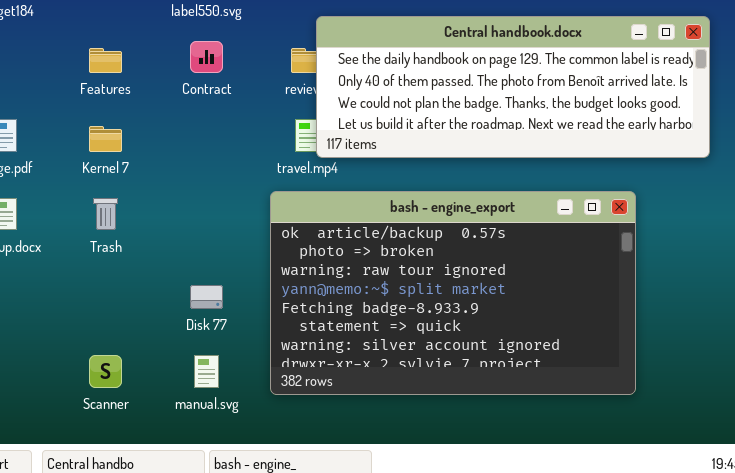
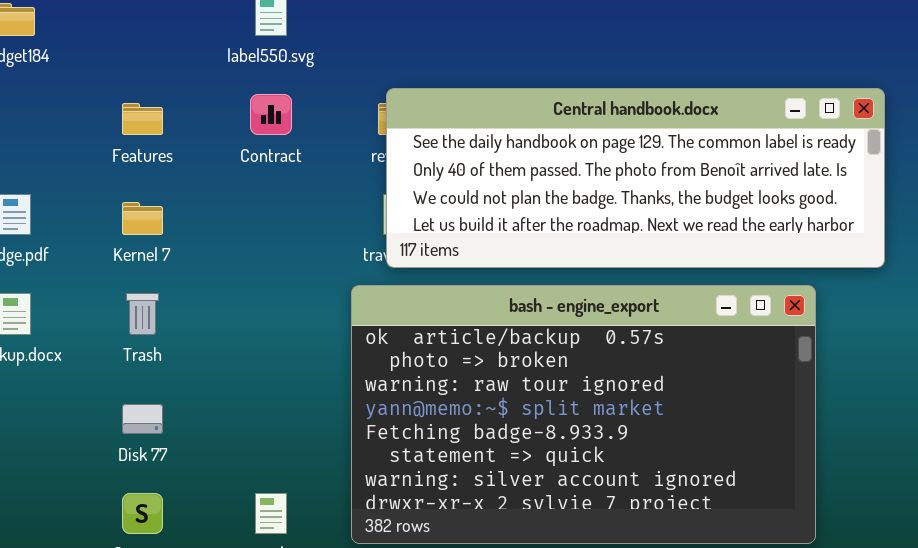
Central handbook.docx: [316,16,710,158] -> [386,88,885,268], moved
Disk 77: [190,285,223,309] -> [122,404,163,434], moved

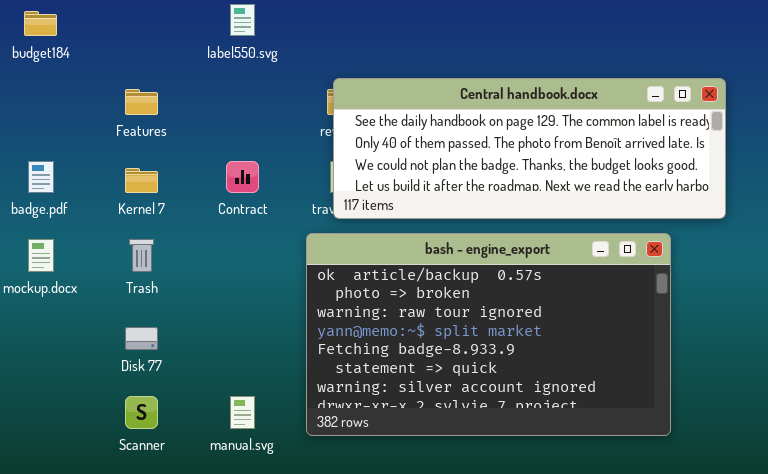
Contract: [250,94,292,135] -> [226,161,259,193], moved

